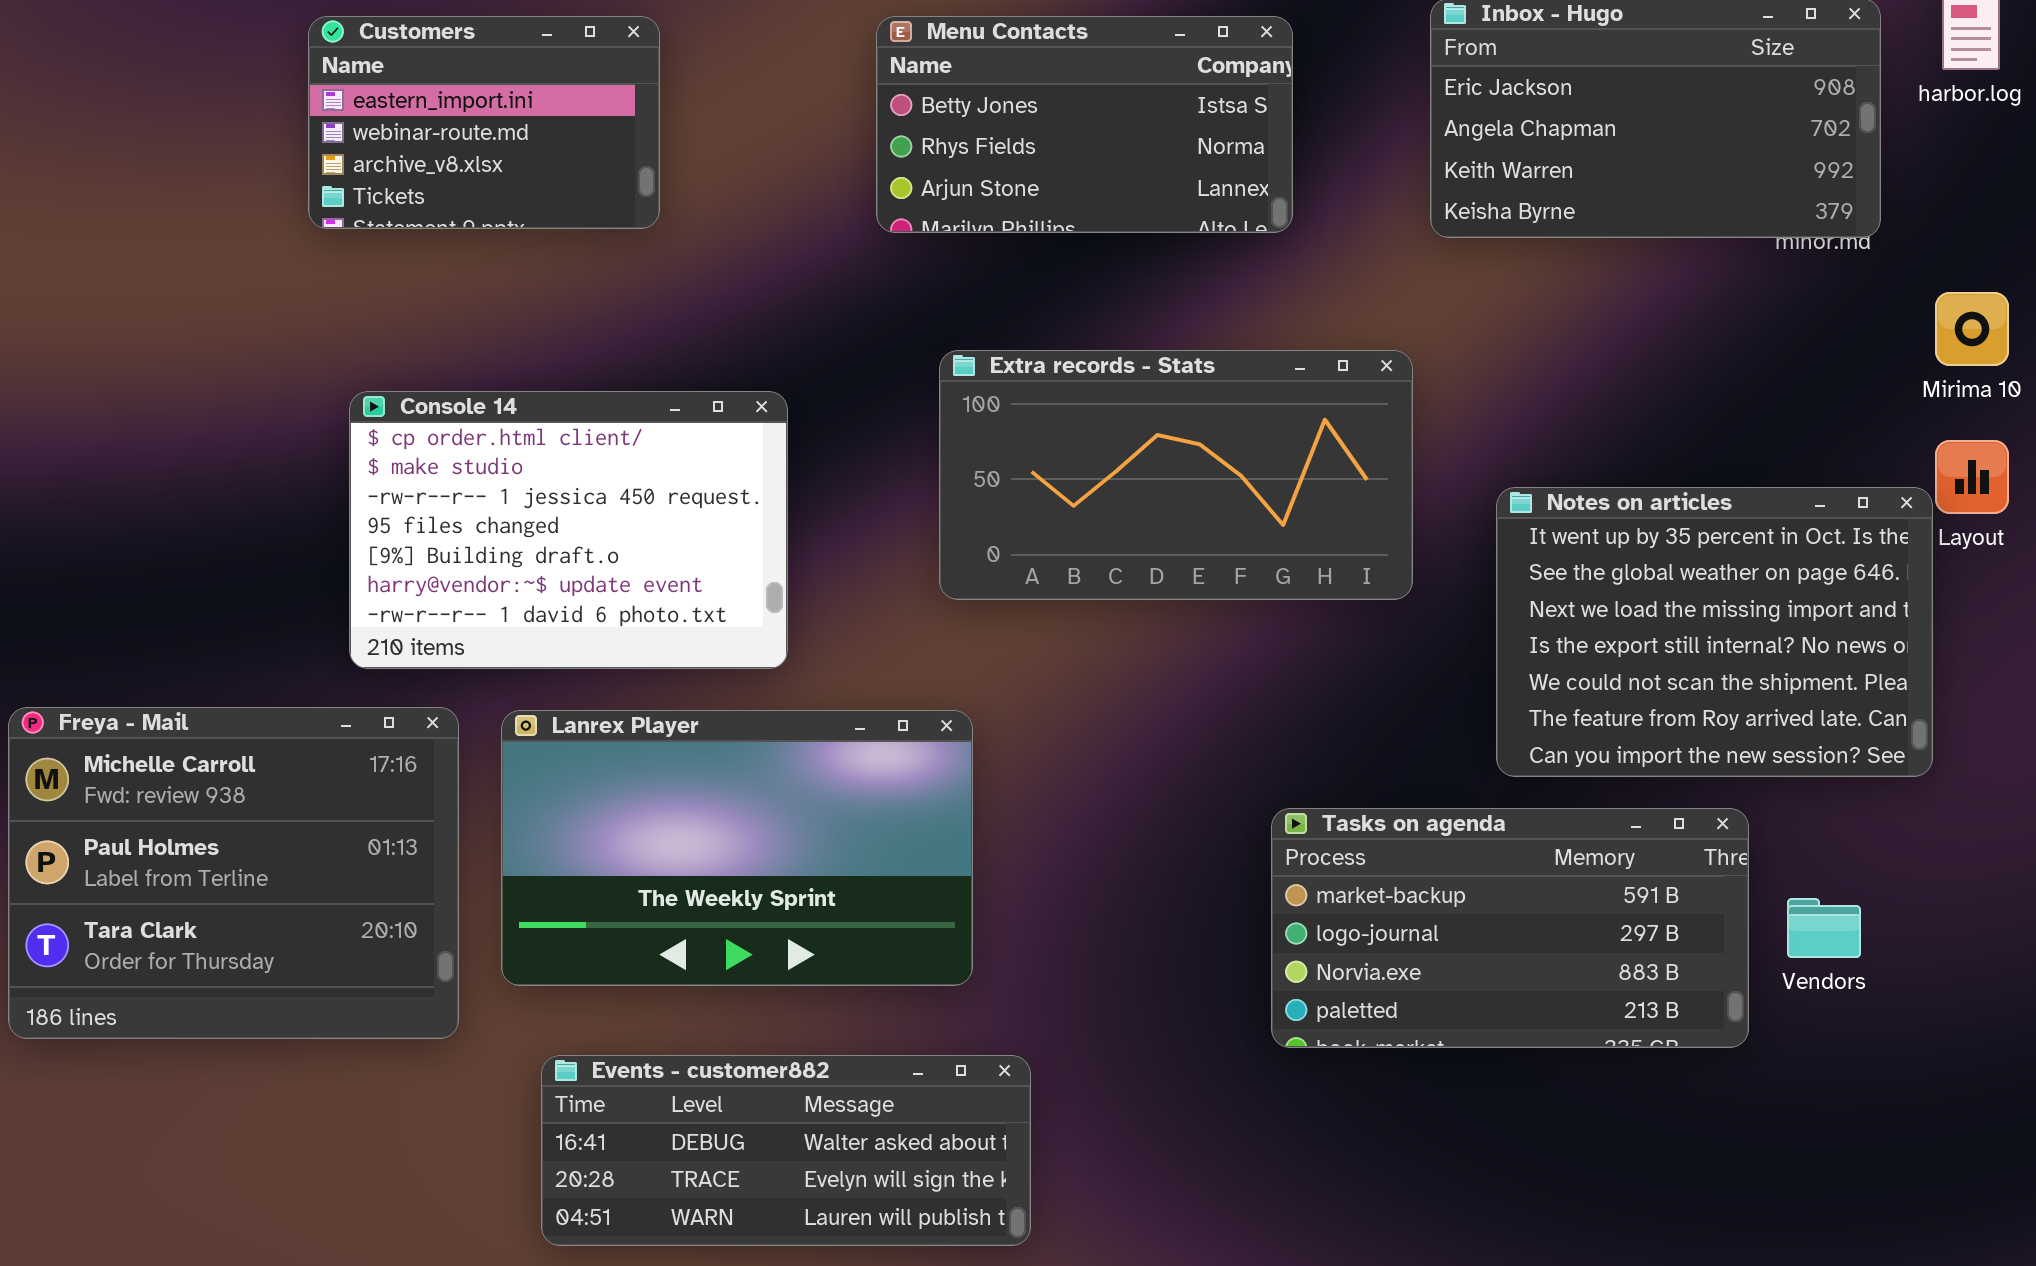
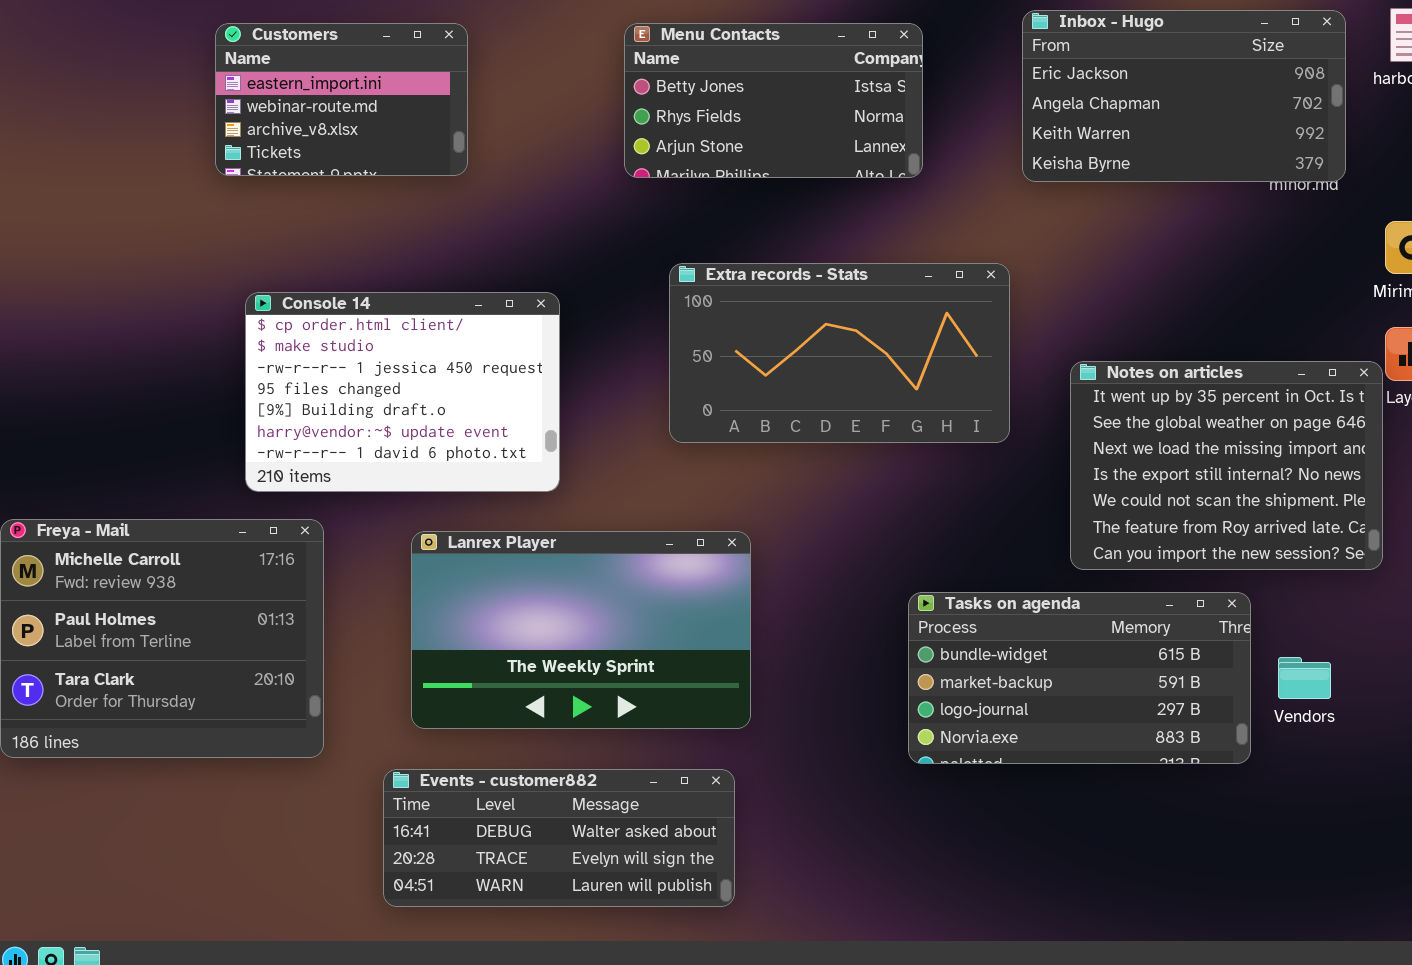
Lanrex Player: [501,710,973,986] -> [411,531,751,729], moved
Tasks on agenda: [1271,808,1749,1048] -> [908,592,1251,764], scrolled up 1 row

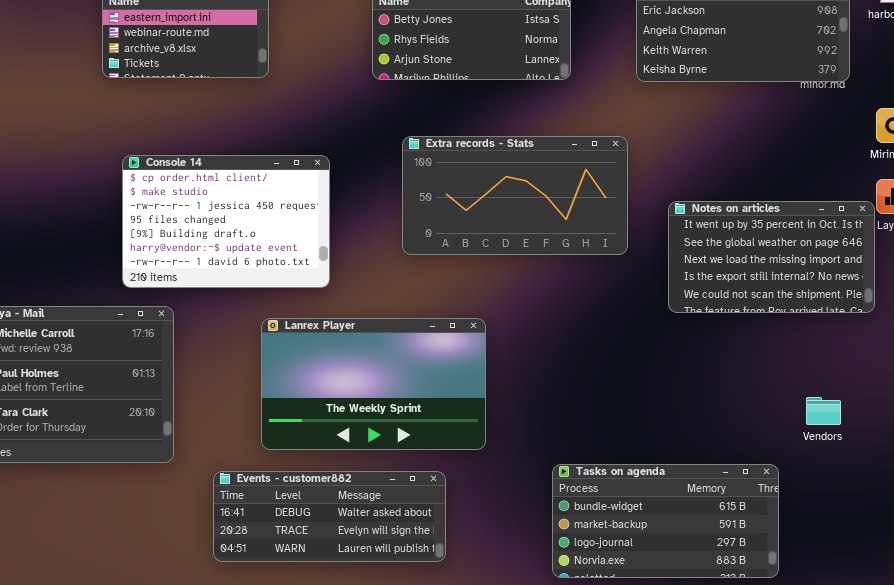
Notes on articles: [1070,361,1383,570] -> [668,201,875,313], resized
Lanrex Player: [411,531,751,729] -> [261,318,486,450], moved
Tasks on agenda: [908,592,1251,764] -> [552,464,779,578], moved

